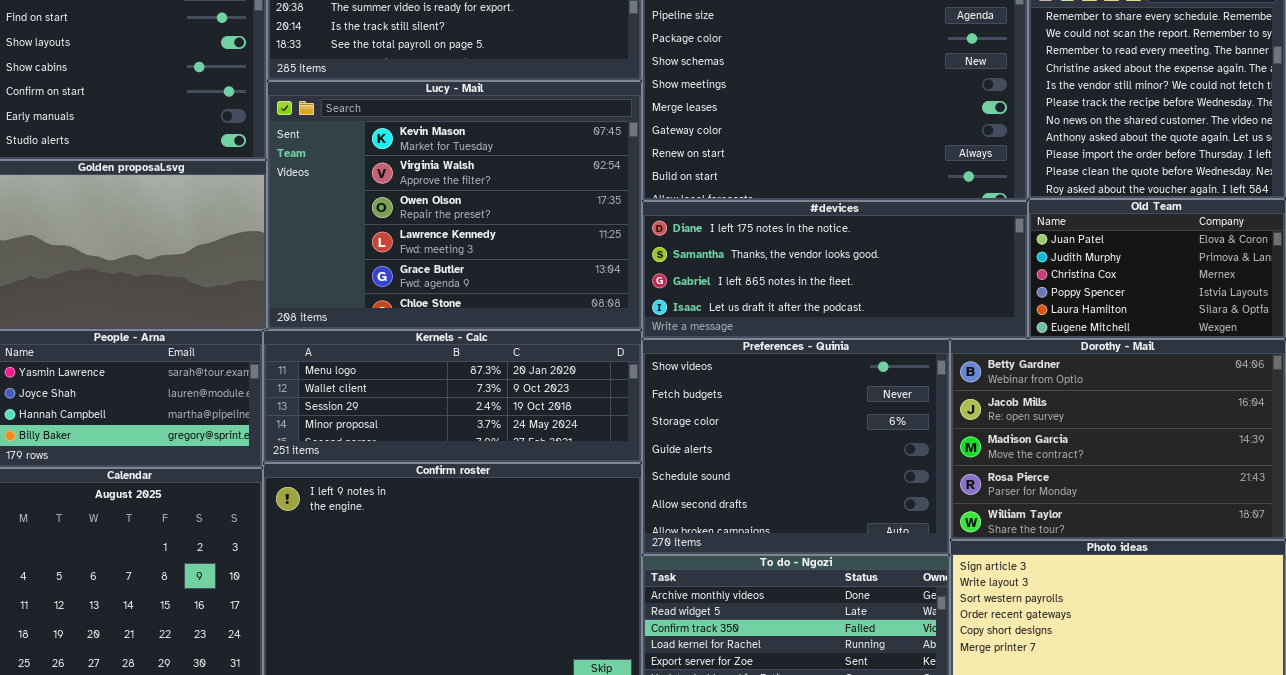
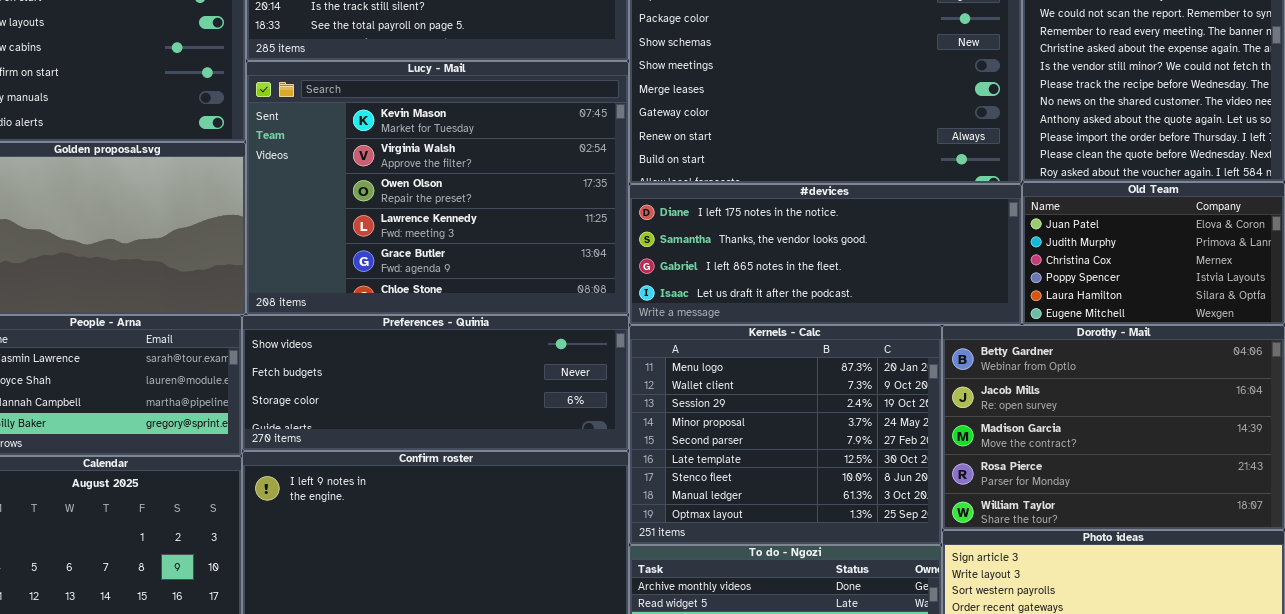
Kernels - Calc: [263,330,642,463] -> [629,325,942,545], moved, resized
Preferences - Quinia: [642,339,950,555] -> [242,315,629,451], moved, resized

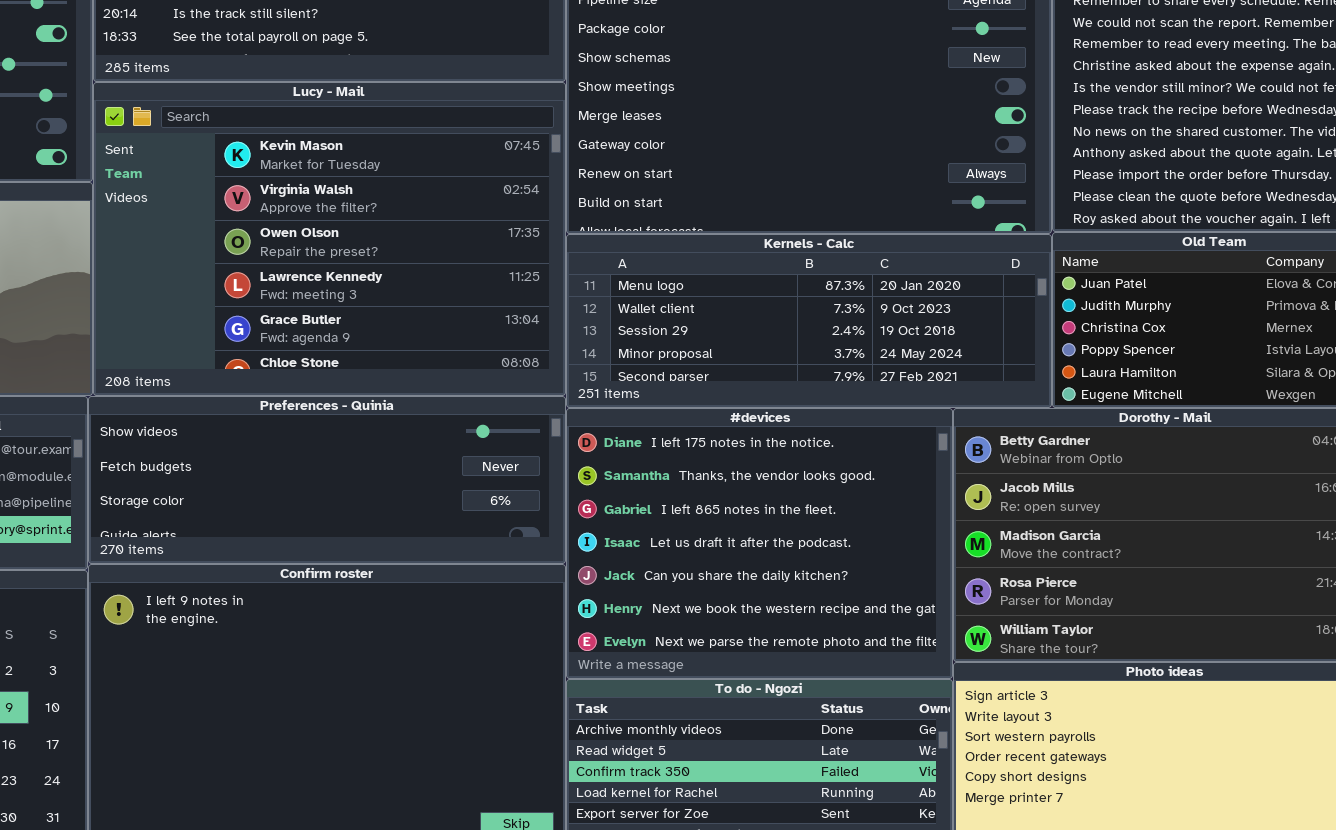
#devices: [629,184,1022,325] -> [566,408,953,679], moved, resized
Kernels - Calc: [629,325,942,545] -> [566,234,1052,408], moved, resized

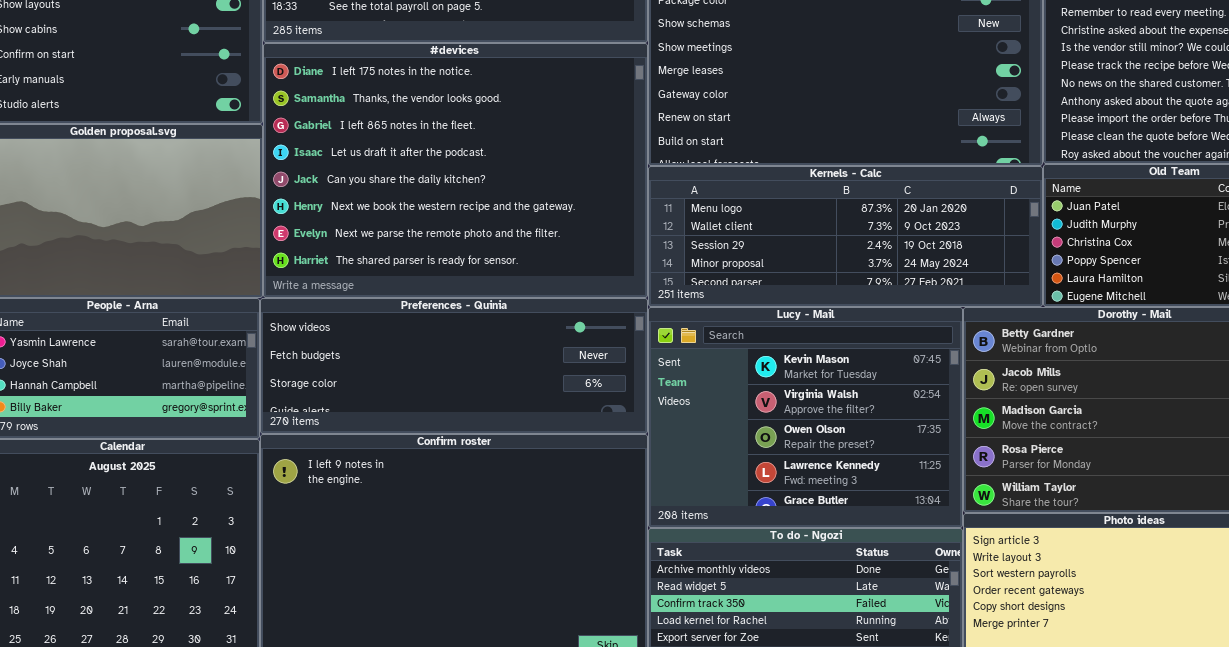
Lucy - Mail: [93,82,566,396] -> [648,307,963,528], moved, resized
#devices: [566,408,953,679] -> [263,43,648,298], moved, resized

